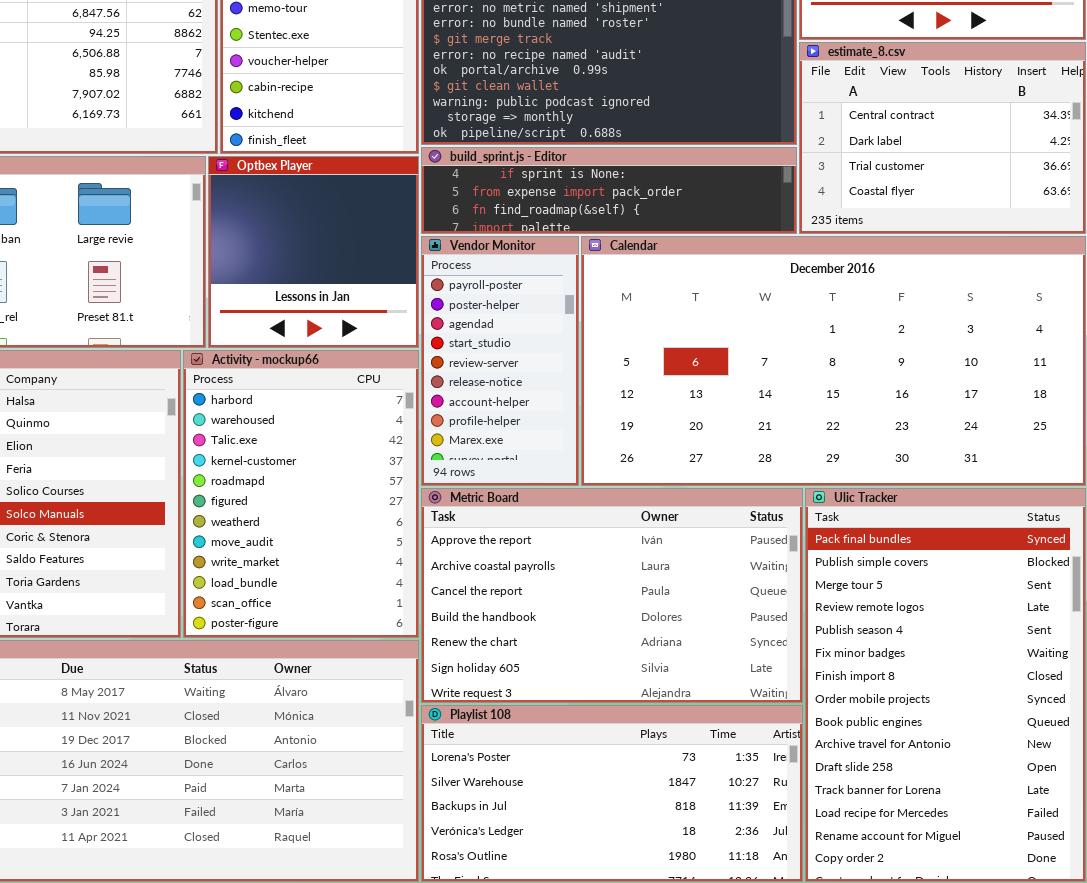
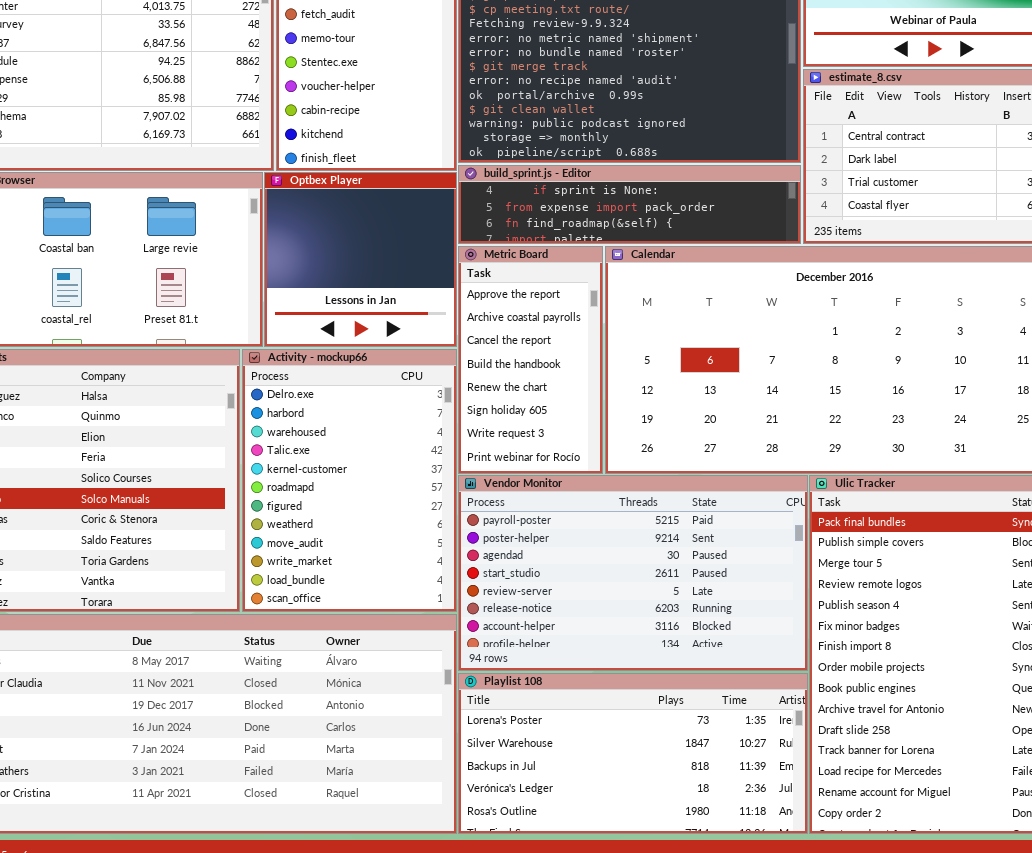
Vendor Monitor: [421,236,579,486] -> [458,475,808,671], moved, resized
Activity - mockup66: [183,350,419,638] -> [242,349,457,612], scrolled up 1 row
Metric Board: [421,488,803,703] -> [458,246,603,474], moved, resized

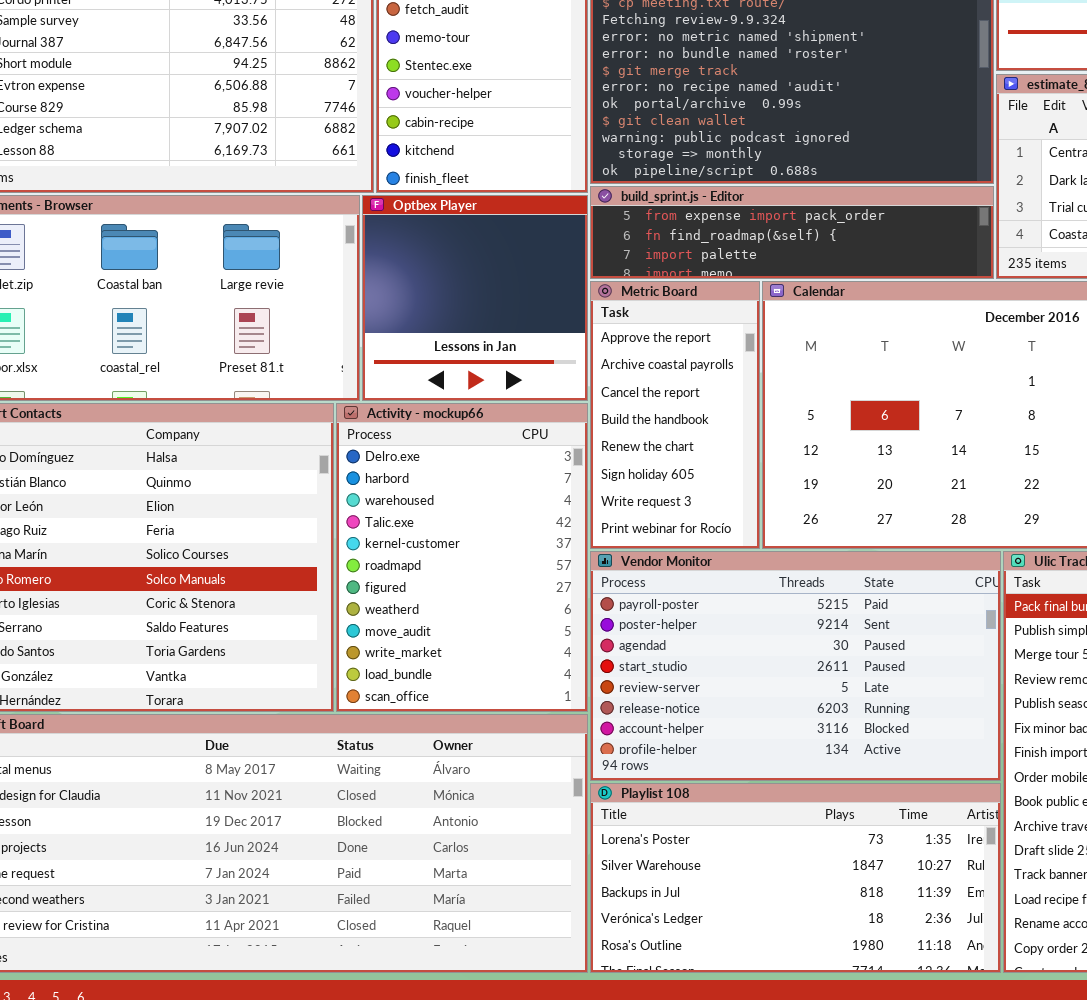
build_sprint.js - Editor: [458,165,801,244] -> [590,186,994,279], scrolled down 1 row

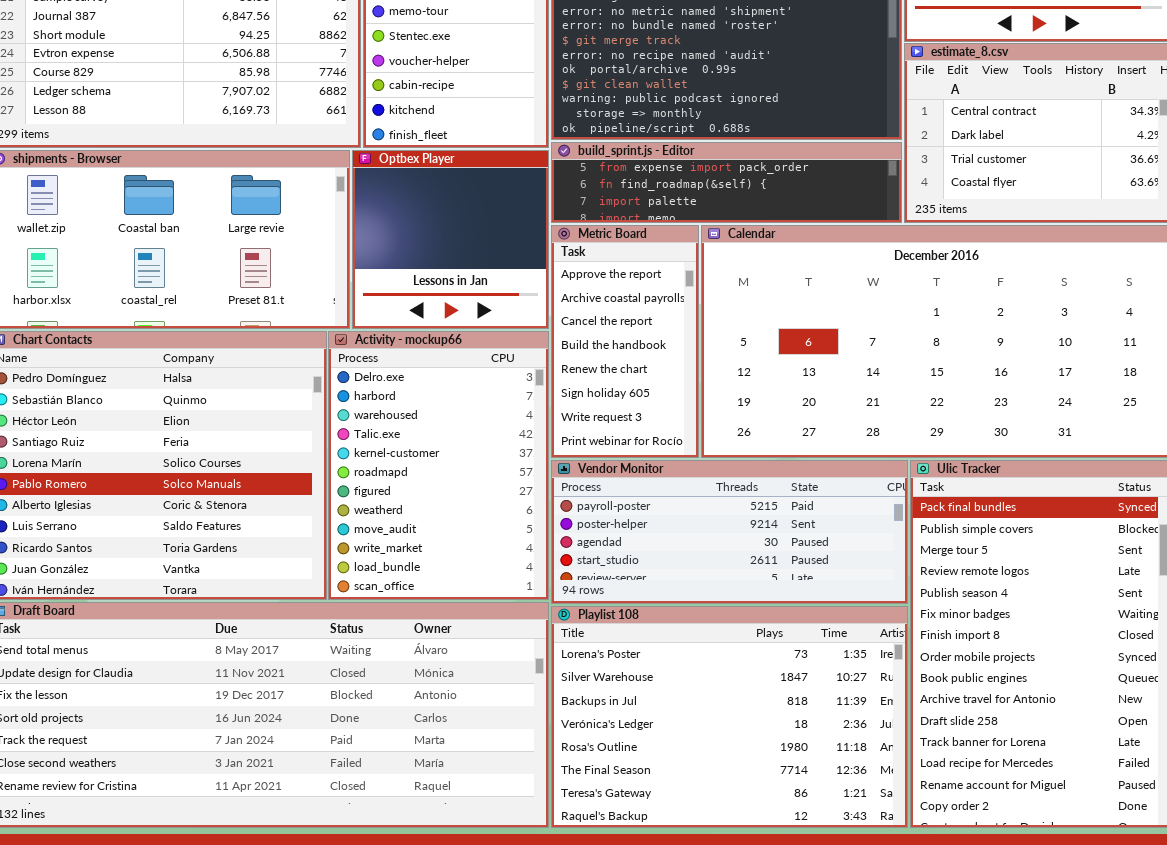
Vendor Monitor: [590,551,1001,781] -> [551,460,908,604], resized
Playlist 108: [590,783,1001,973] -> [551,606,908,828], resized

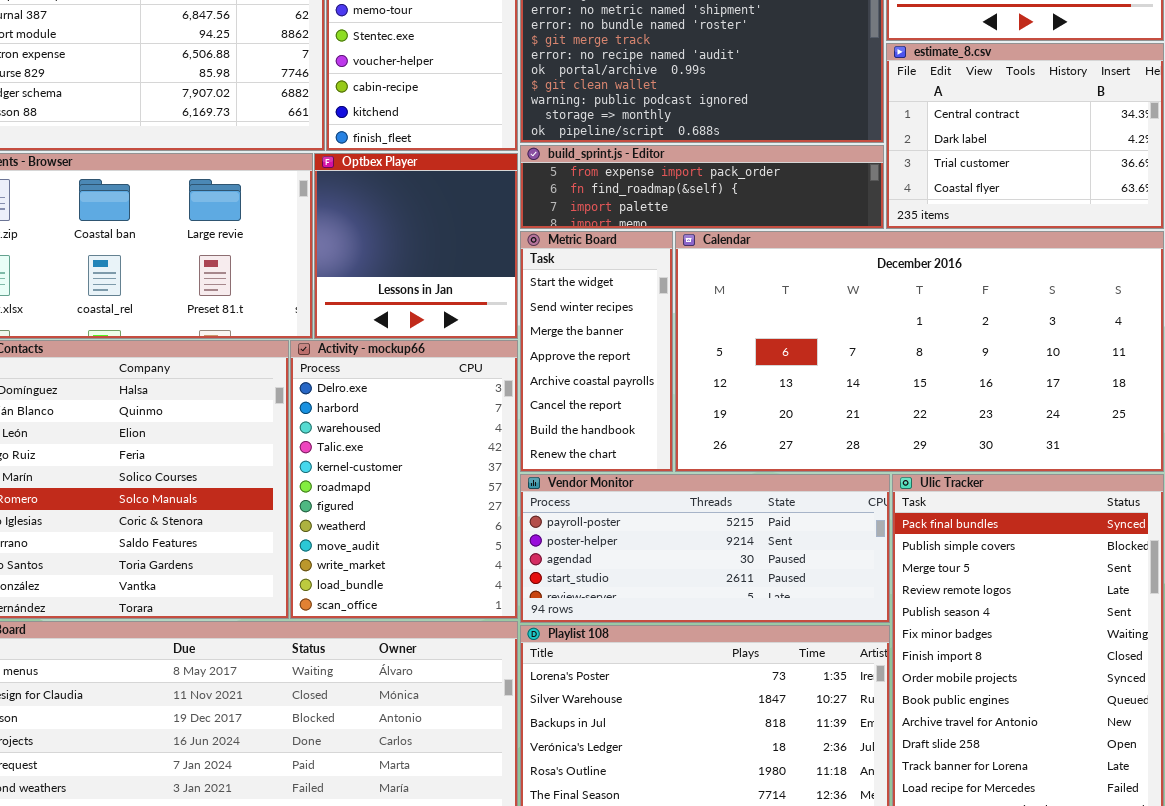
Metric Board: [551,225,699,458] -> [520,231,673,472], scrolled up 3 rows

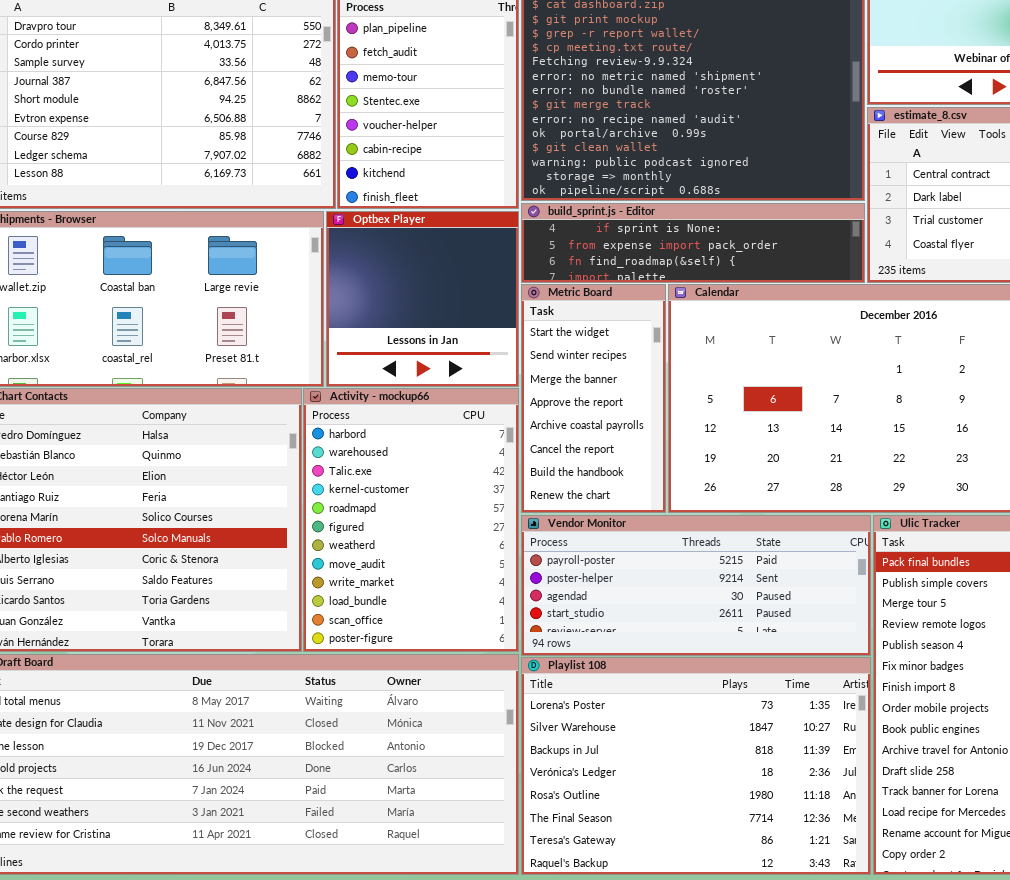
build_sprint.js - Editor: [520,145,884,229] -> [521,203,865,283], scrolled up 1 row
Activity - mockup66: [290,340,518,619] -> [303,388,519,652], scrolled down 1 row

